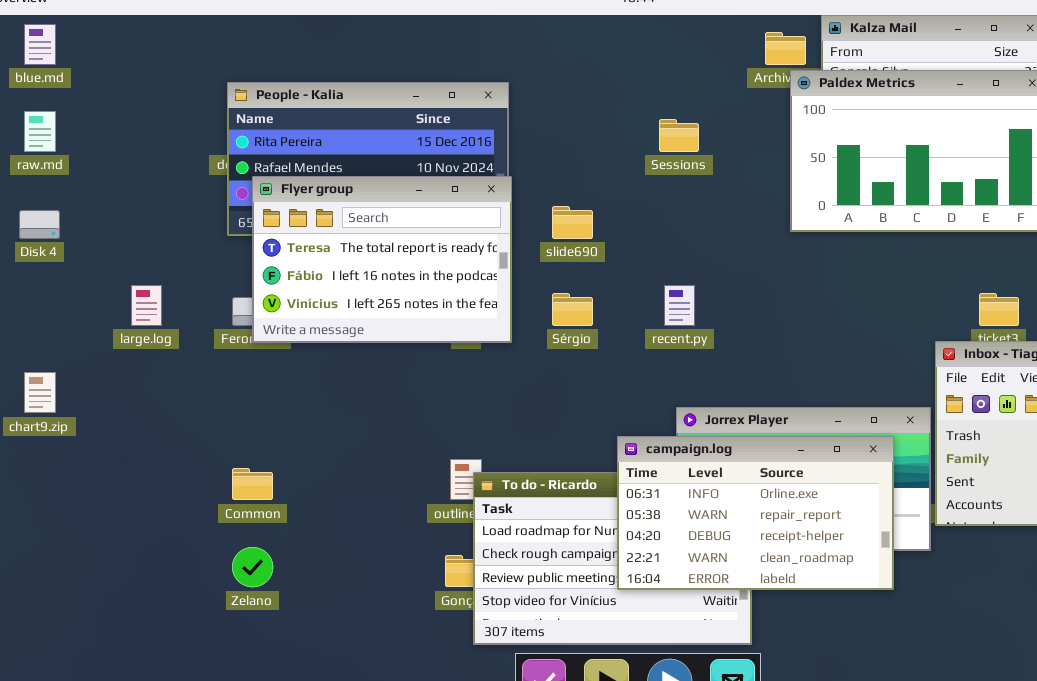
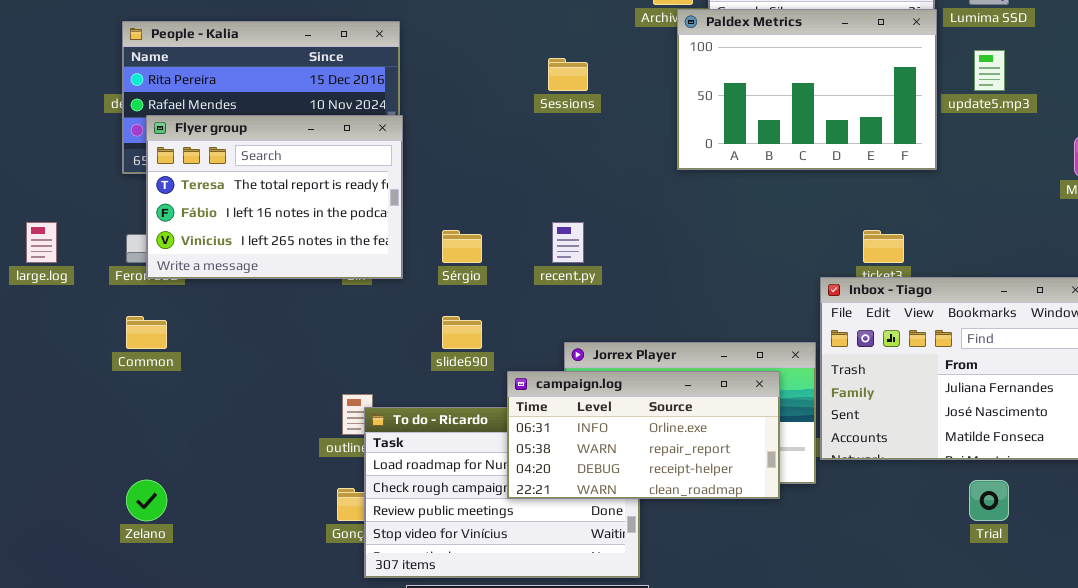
slide690: [552,206,593,239] -> [442,316,482,349], moved
campaign.log: [617,436,894,590] -> [507,371,780,499], resized
Common: [232,468,273,500] -> [126,316,167,349], moved

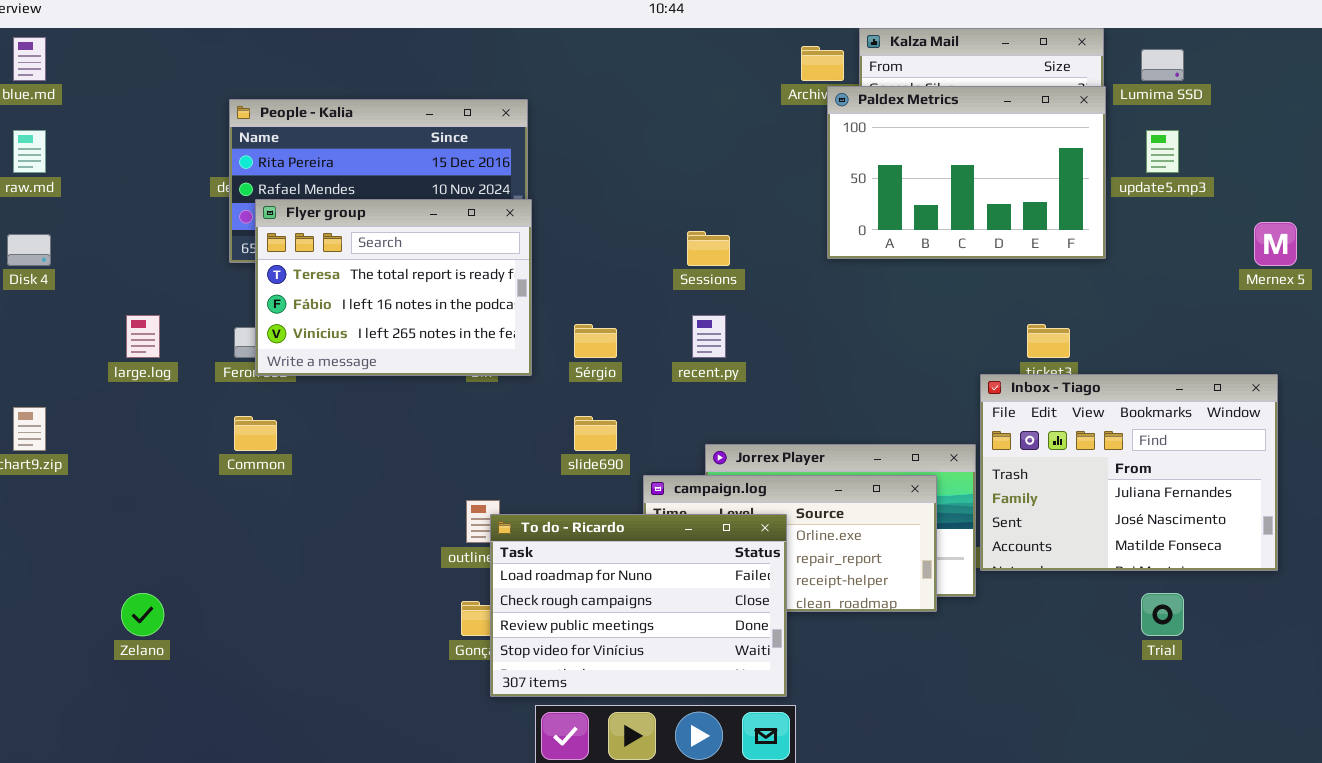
Sessions: [548,58,588,91] -> [687,231,730,266], moved
To do - Ricardo: [364,407,640,578] -> [490,514,787,697], raised
Zelano: [126,480,167,521] -> [121,593,164,636], moved

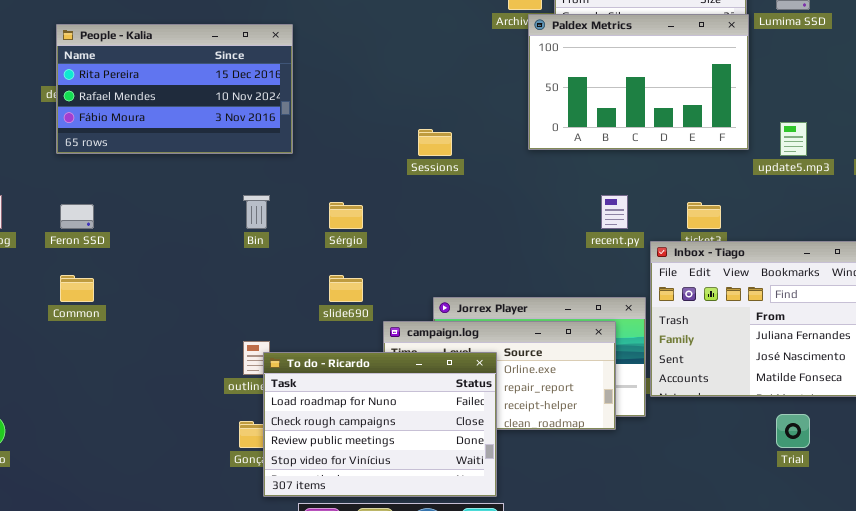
update5.mp3: [1146,130,1179,173] -> [780,122,807,156], moved
Flyer group: [255,199,532,376] -> none, closed
recent.py: [692,315,726,358] -> [601,195,628,229], moved

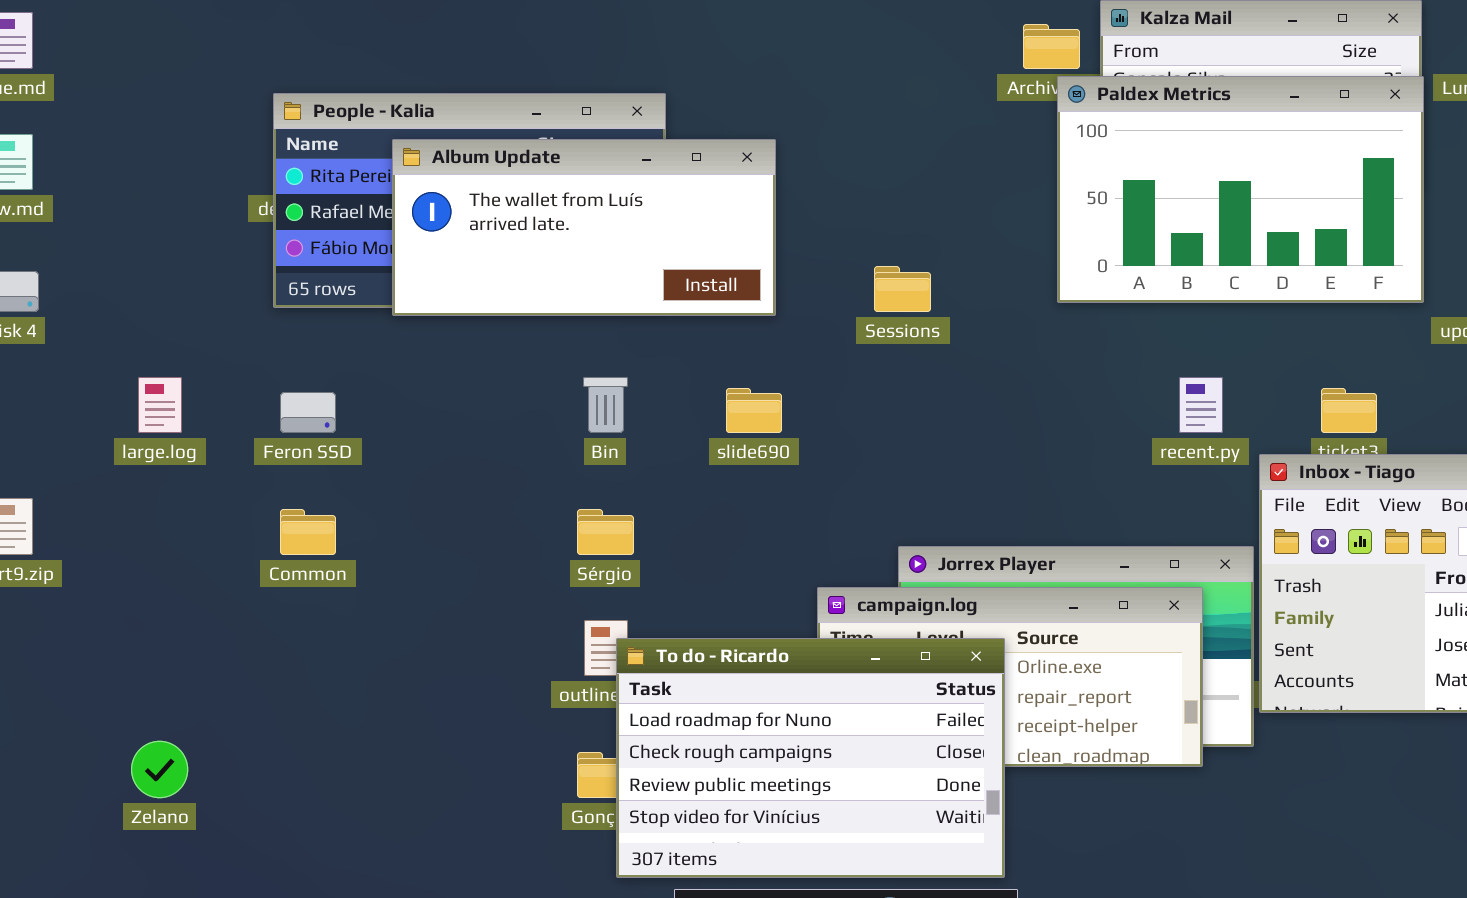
Album Update: none -> [392,139,776,316], opened
Sérgio: [329,202,363,229] -> [577,509,634,555], moved
slide690: [329,275,363,302] -> [726,388,782,433], moved

